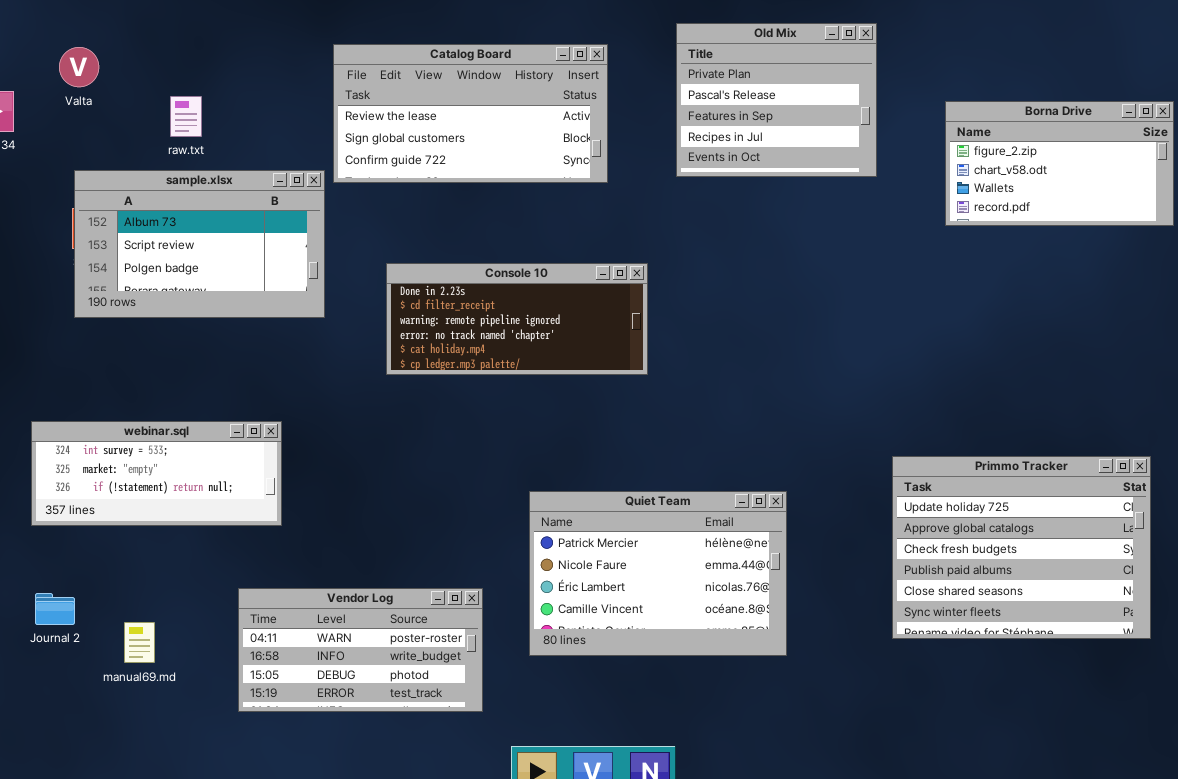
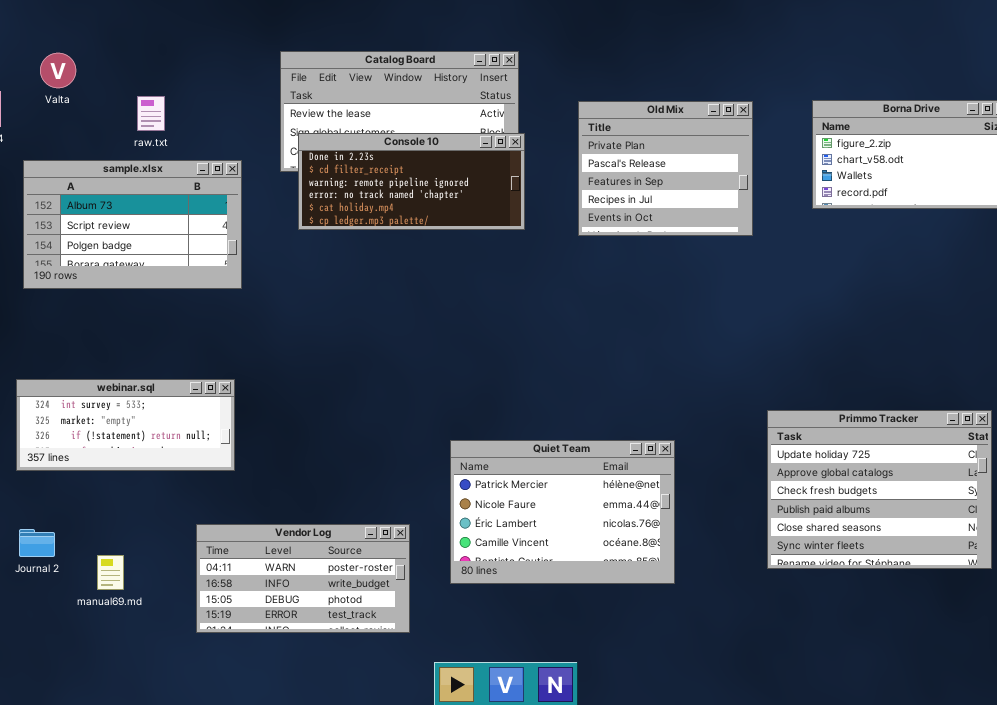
Old Mix: [676,23,877,177] -> [578,101,753,236], moved
sample.xlsx: [74,170,325,318] -> [23,160,242,289], moved
Console 10: [386,263,648,375] -> [298,133,525,230], moved

